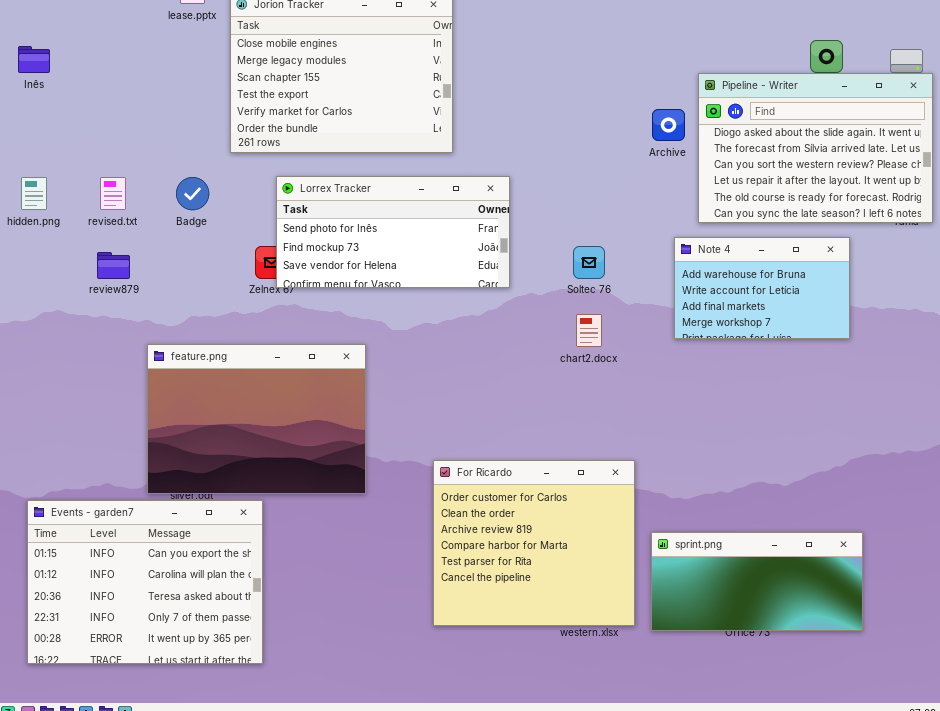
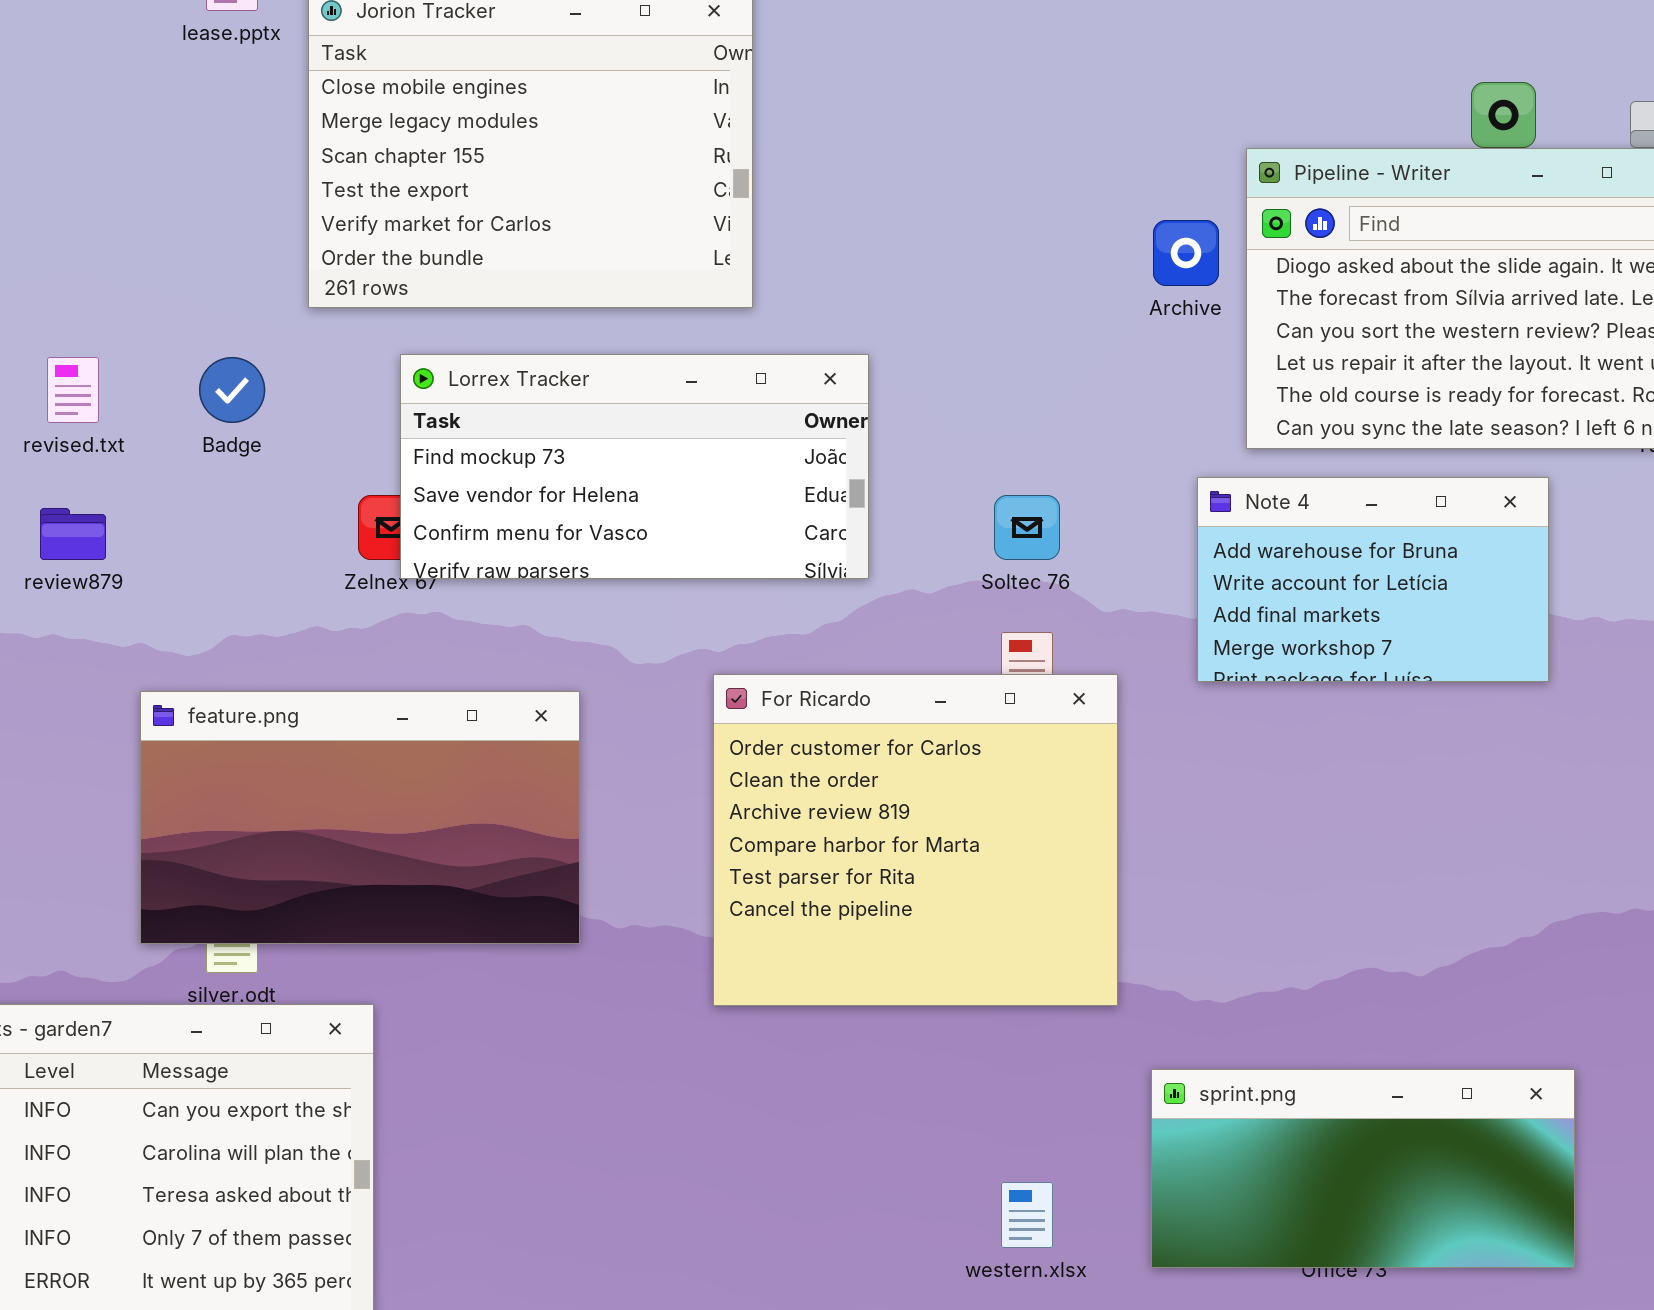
Lorrex Tracker: [276,176,510,288] -> [400,354,869,579], scrolled down 1 row
feature.png: [147,344,366,494] -> [140,691,580,944], resized
For Ricardo: [433,460,635,626] -> [713,674,1118,1006], moved

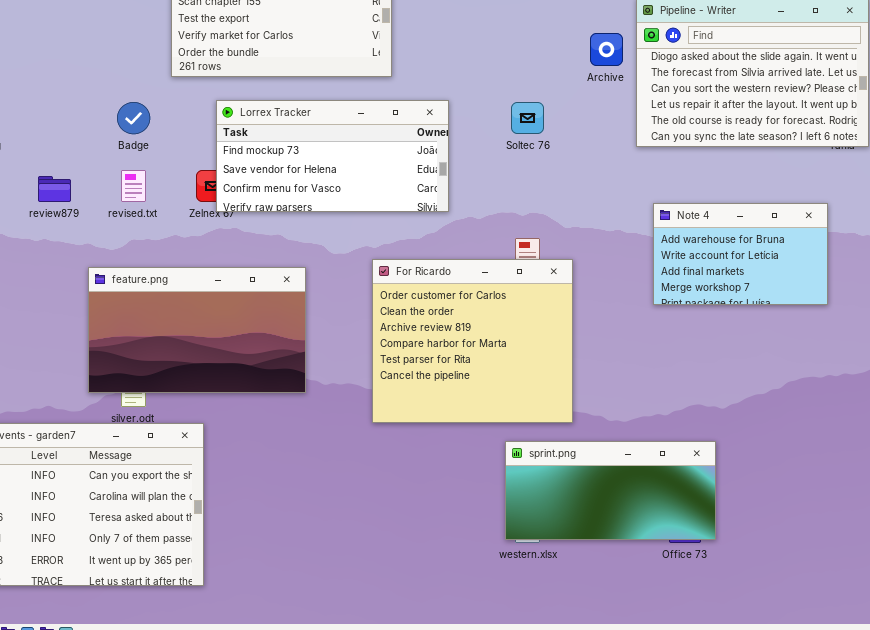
revised.txt: [47,357,99,423] -> [121,170,146,202], moved
Note 4: [1197,477,1549,682] -> [653,203,828,305], moved
Soltec 76: [994,495,1060,560] -> [511,102,544,134], moved
sprint.png: [1151,1069,1575,1268] -> [505,441,716,540], moved

